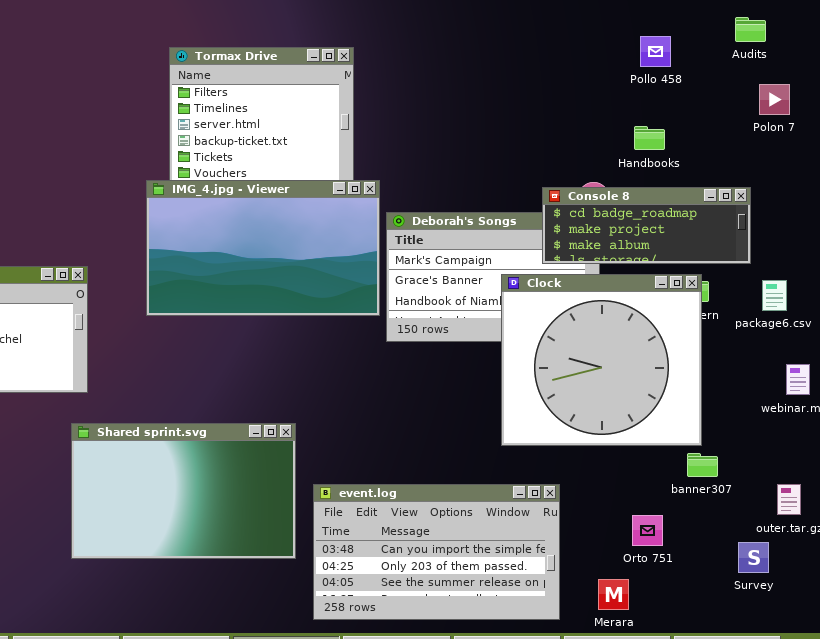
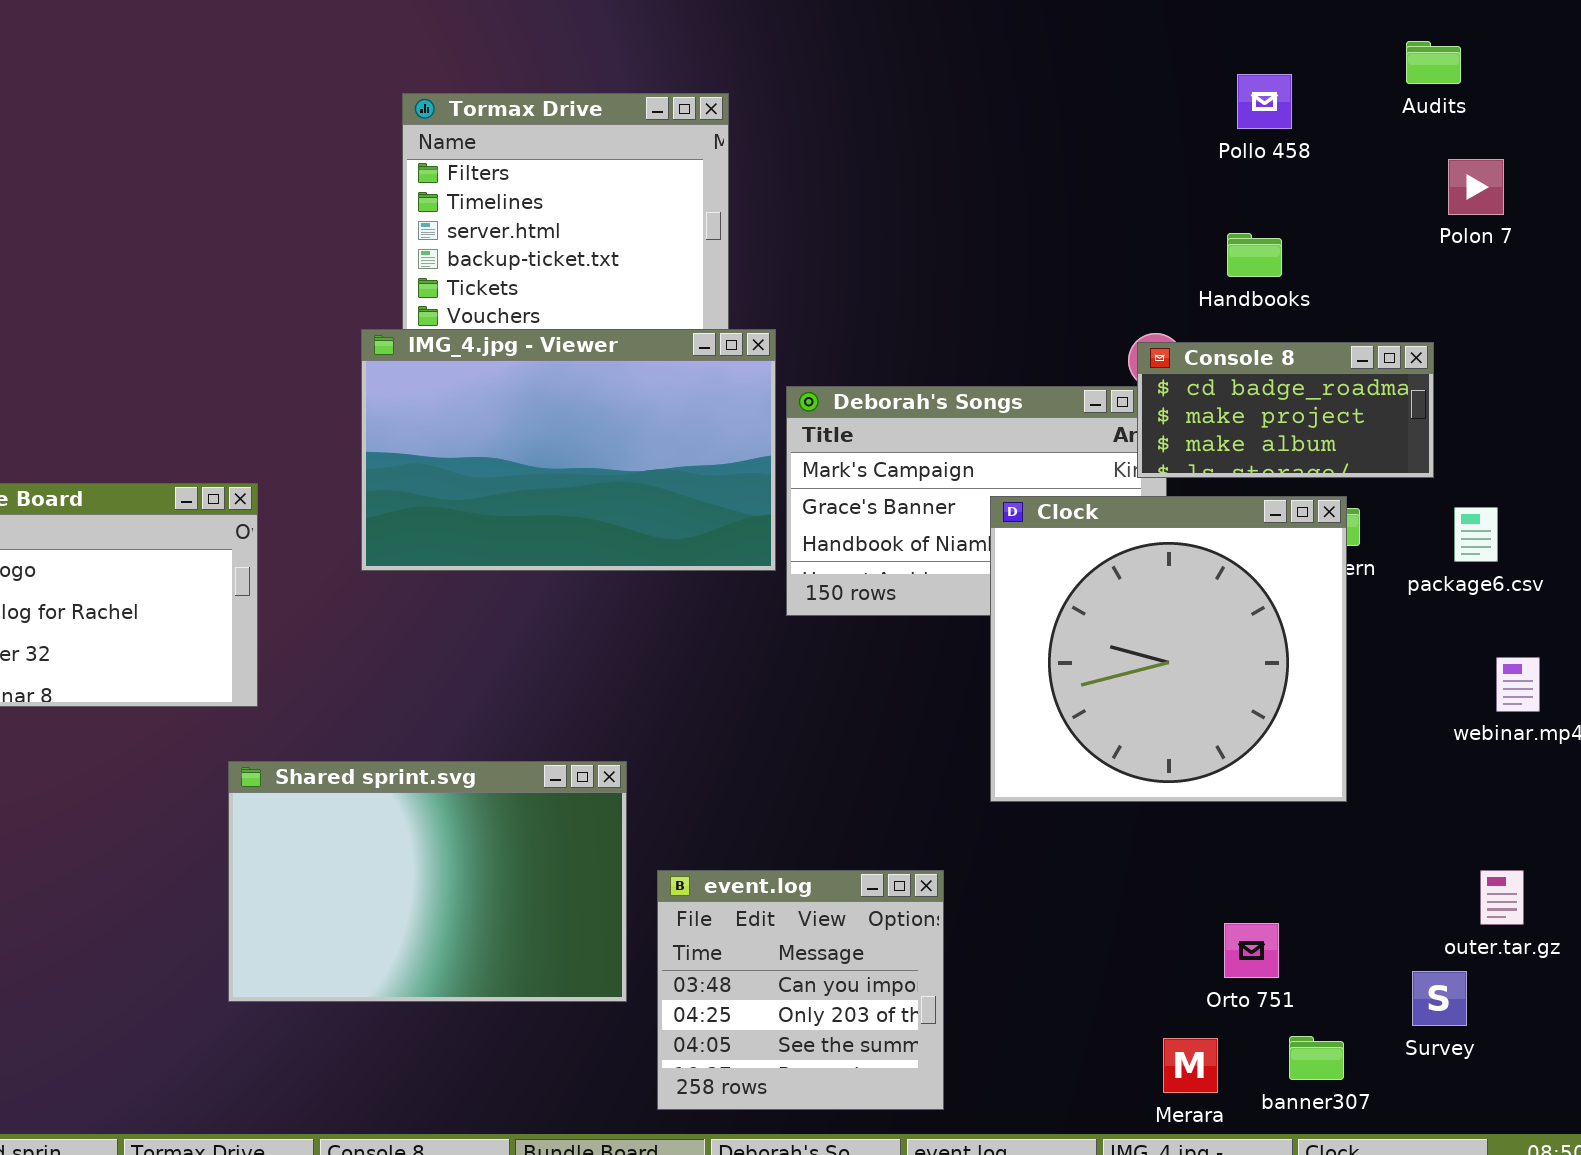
Console 8: [542,187,751,264] -> [1137,342,1434,478], resized
banner307: [687,453,718,477] -> [1289,1036,1344,1080], moved
event.log: [313,484,560,620] -> [657,870,944,1110], resized

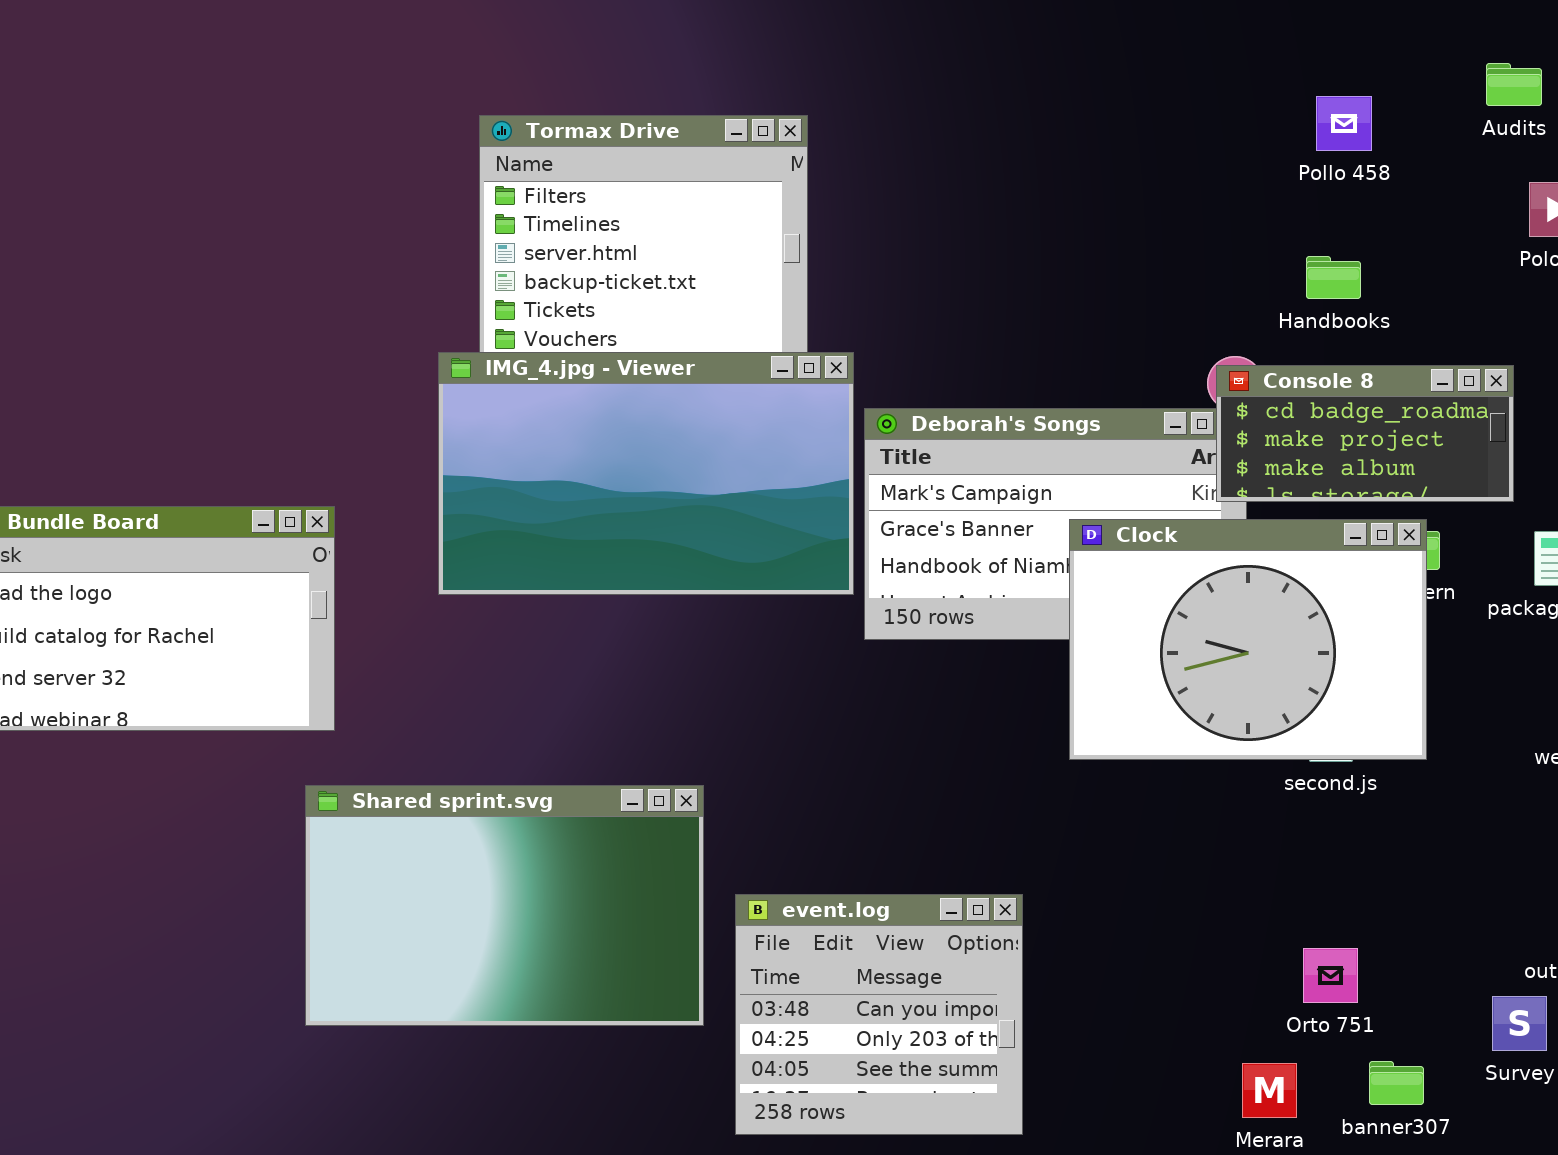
Clock: [990,496,1347,802] -> [1069,519,1427,760], resized

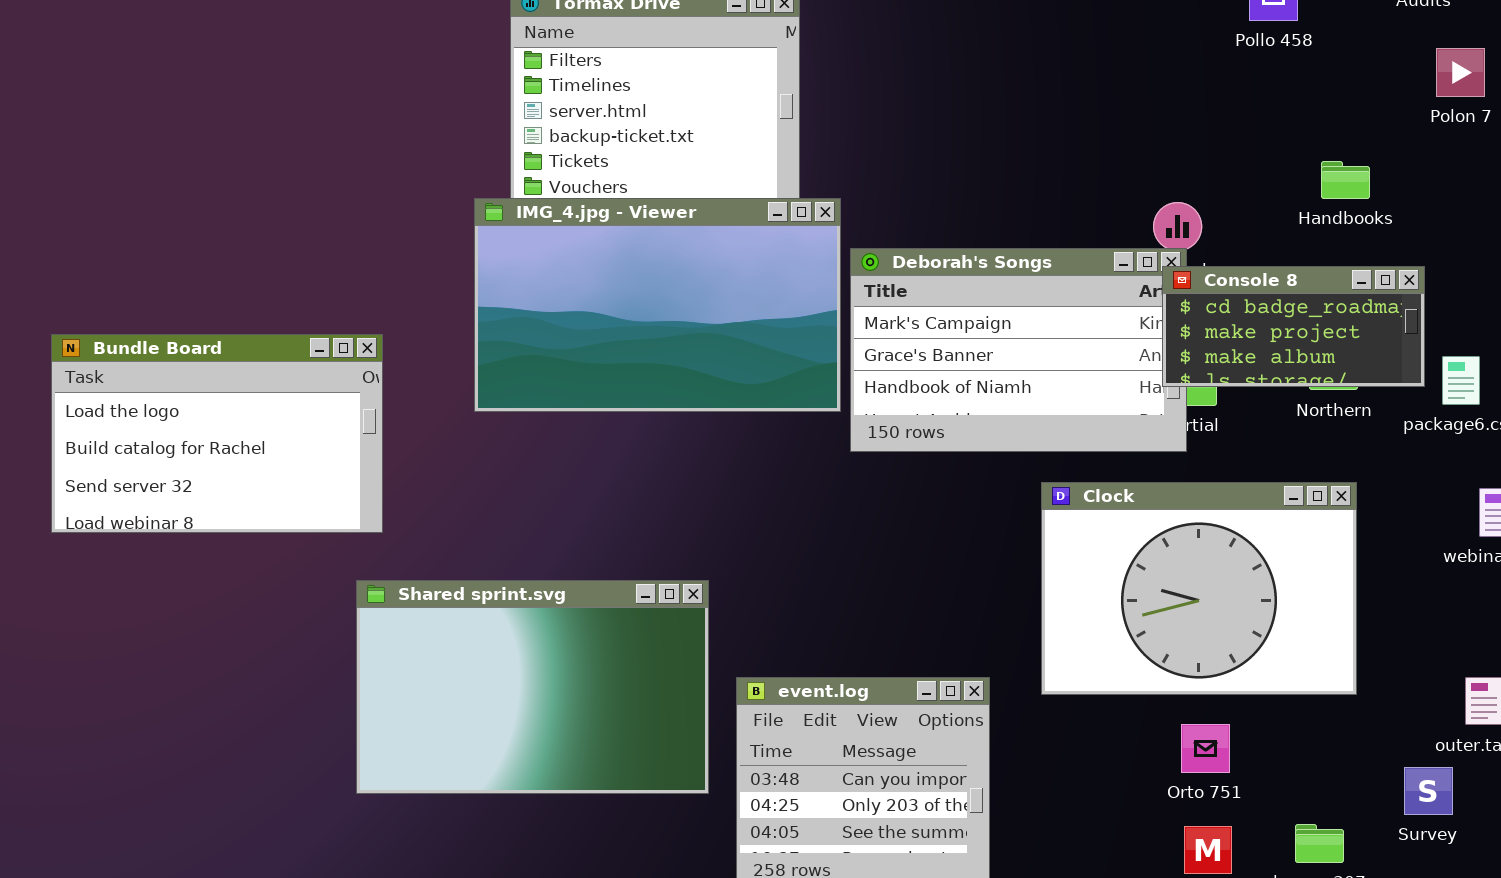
Handbooks: [1306,256,1361,299] -> [1321,161,1370,199], moved
Console 8: [1216,365,1514,502] -> [1162,266,1425,387], moved
Clock: [1069,519,1427,760] -> [1041,482,1357,695], moved
Orto 751: [1303,948,1358,1003] -> [1181,724,1230,773], moved

